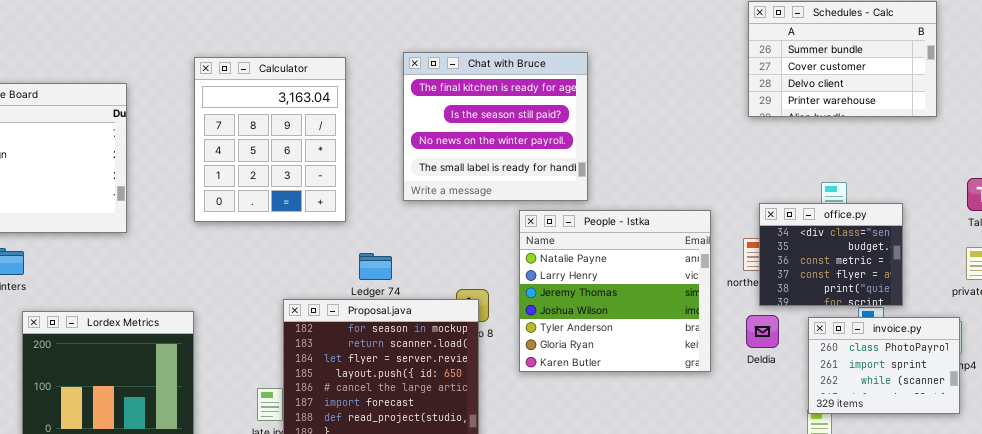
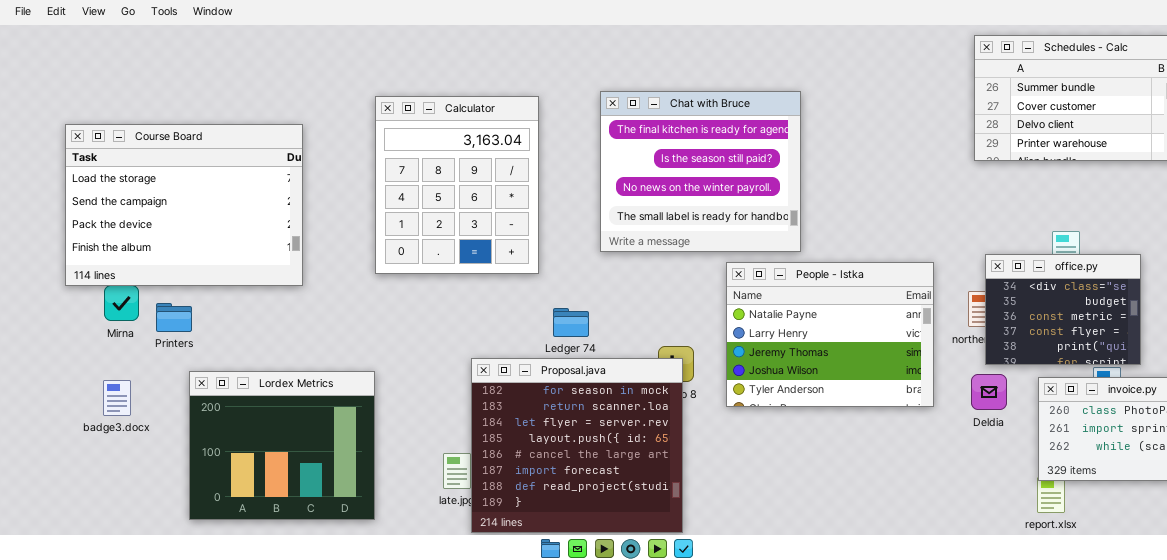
People - Istka: [519,210,711,372] -> [726,262,934,407], resized

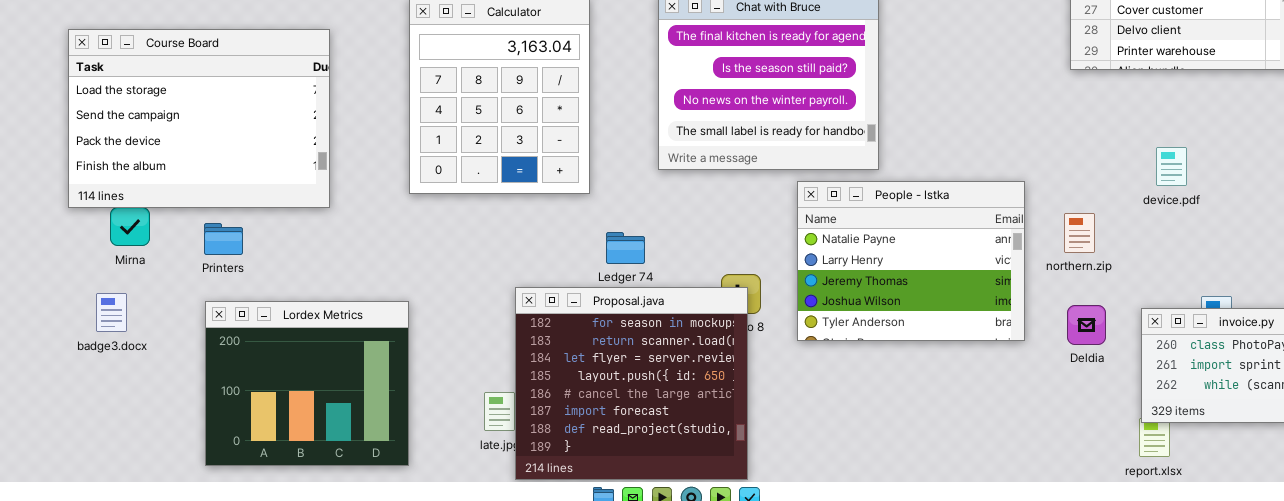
office.py: [985,254,1141,365] -> none, closed
Printers: [156,303,192,332] -> [204,223,243,255], moved
badge3.docx: [103,380,131,416] -> [96,293,127,332], moved

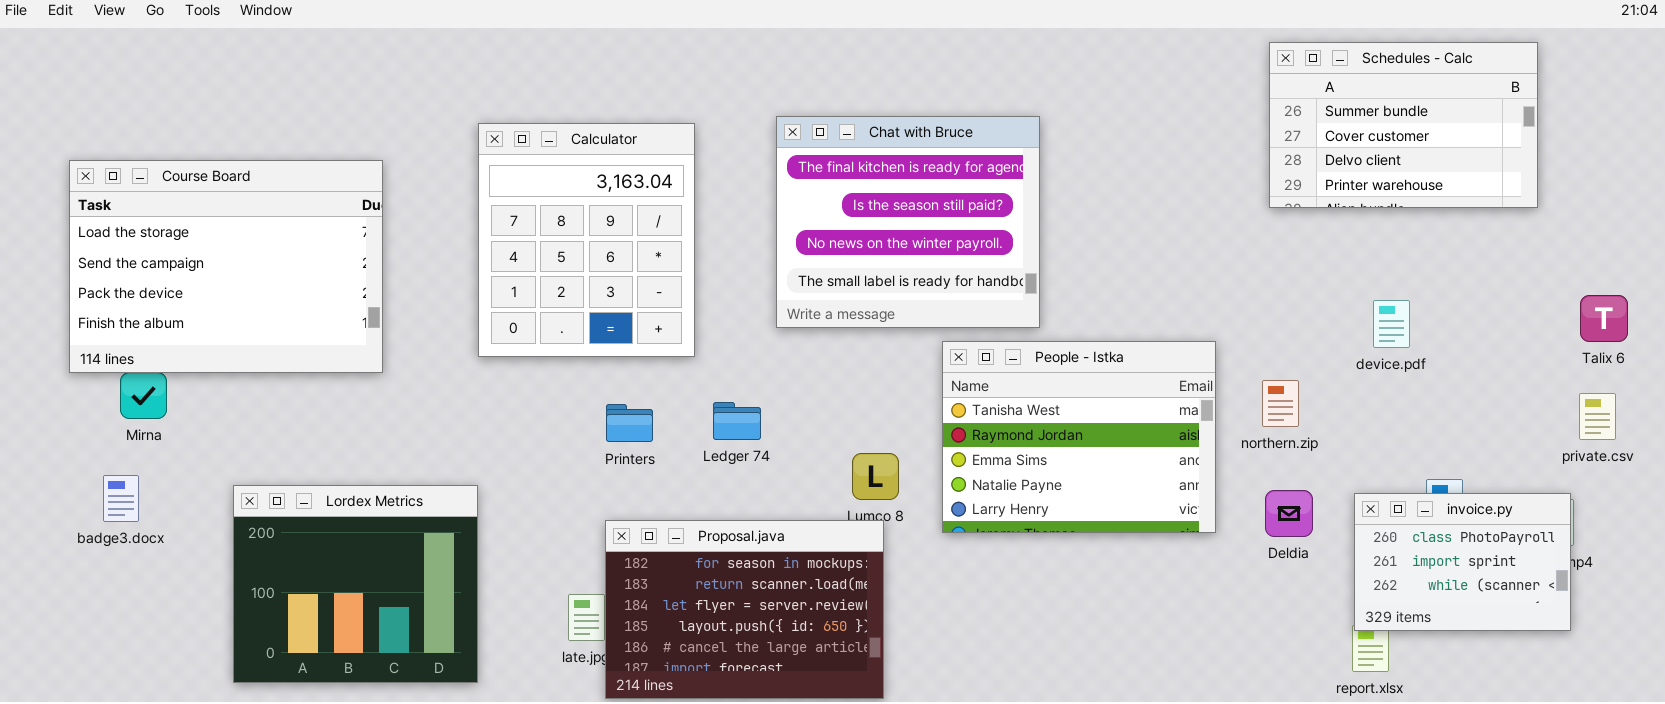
People - Istka: [797,181,1025,341] -> [942,341,1216,533], scrolled up 3 rows
Printers: [204,223,243,255] -> [606,404,653,442], moved
Proposal.java: [515,287,748,480] -> [605,520,884,699], resized

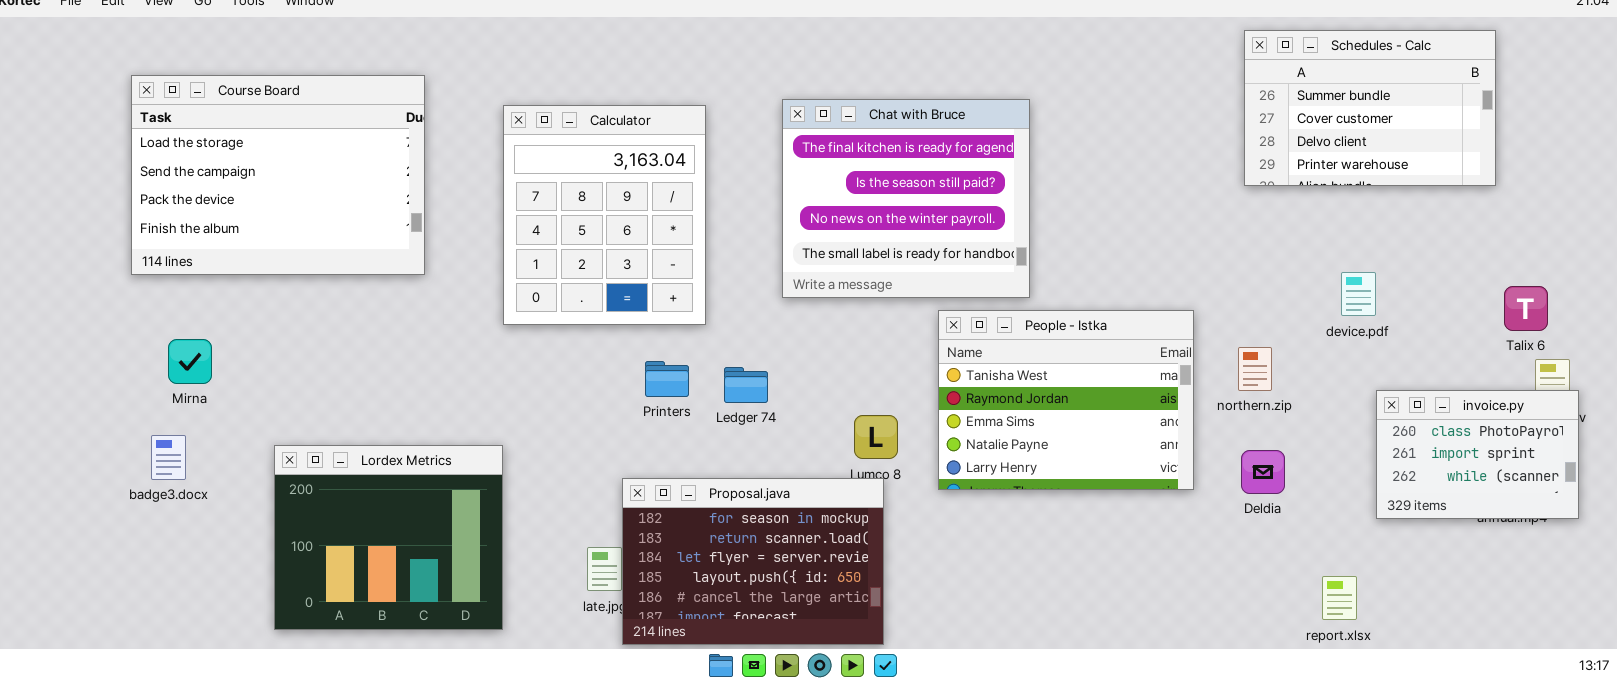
Course Board: [69,160,383,373] -> [131,75,425,275], moved
Talix 6: [1580,295,1628,342] -> [1504,286,1548,331], moved
Printers: [606,404,653,442] -> [645,361,689,397], moved
invoice.py: [1354,493,1571,631] -> [1376,390,1579,519], moved

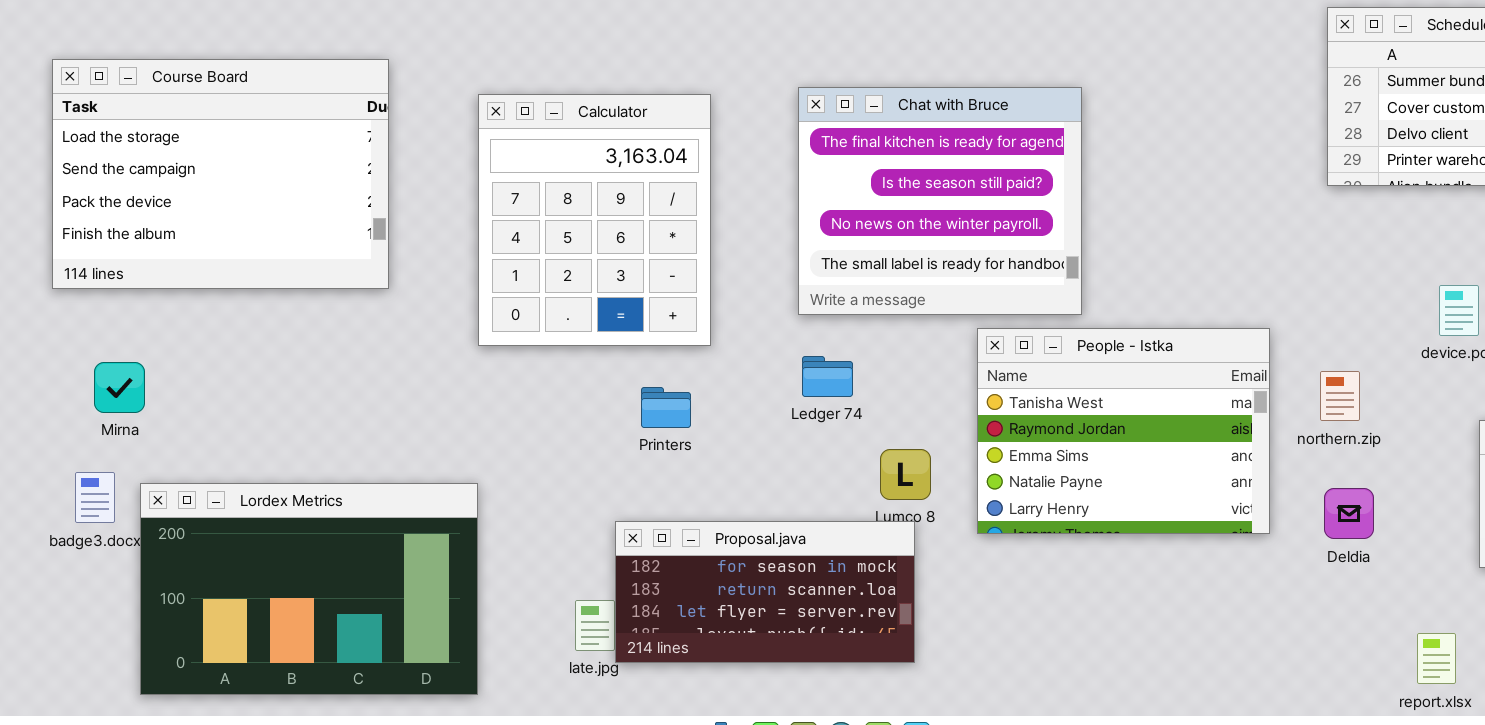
Ledger 74: [724,367,768,403] -> [802,356,853,397], moved
Lordex Metrics: [274,445,503,630] -> [140,483,478,695], resized
Proposal.java: [622,478,884,645] -> [615,521,915,663], resized

